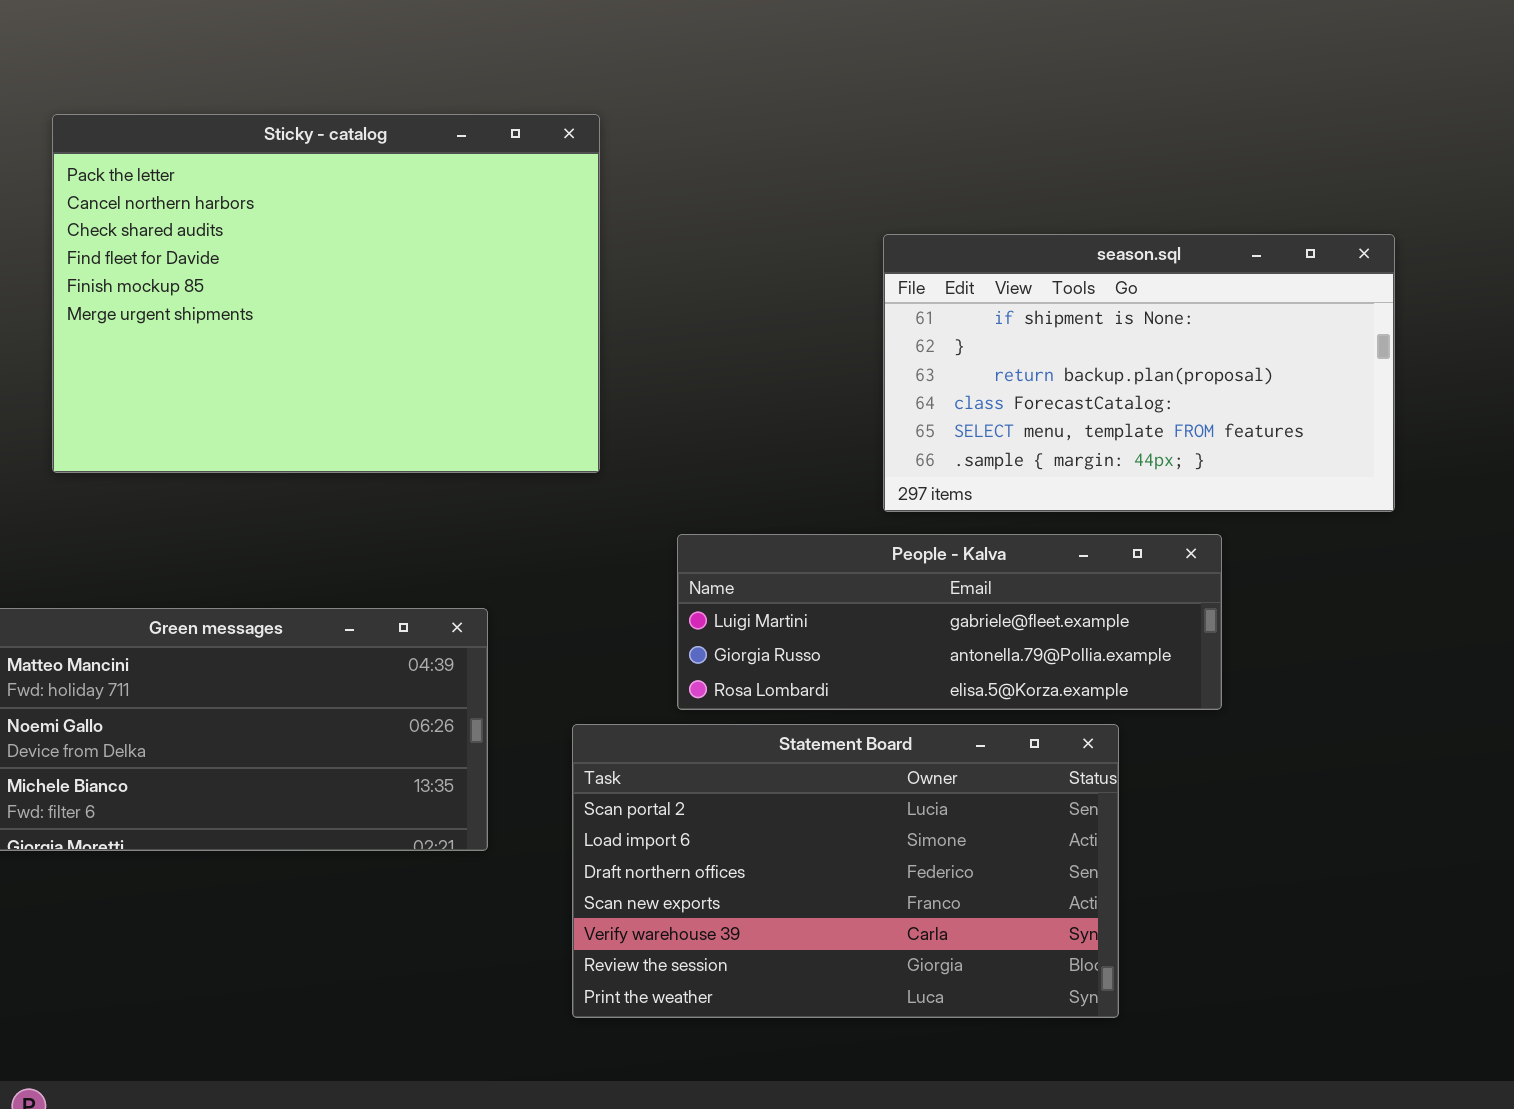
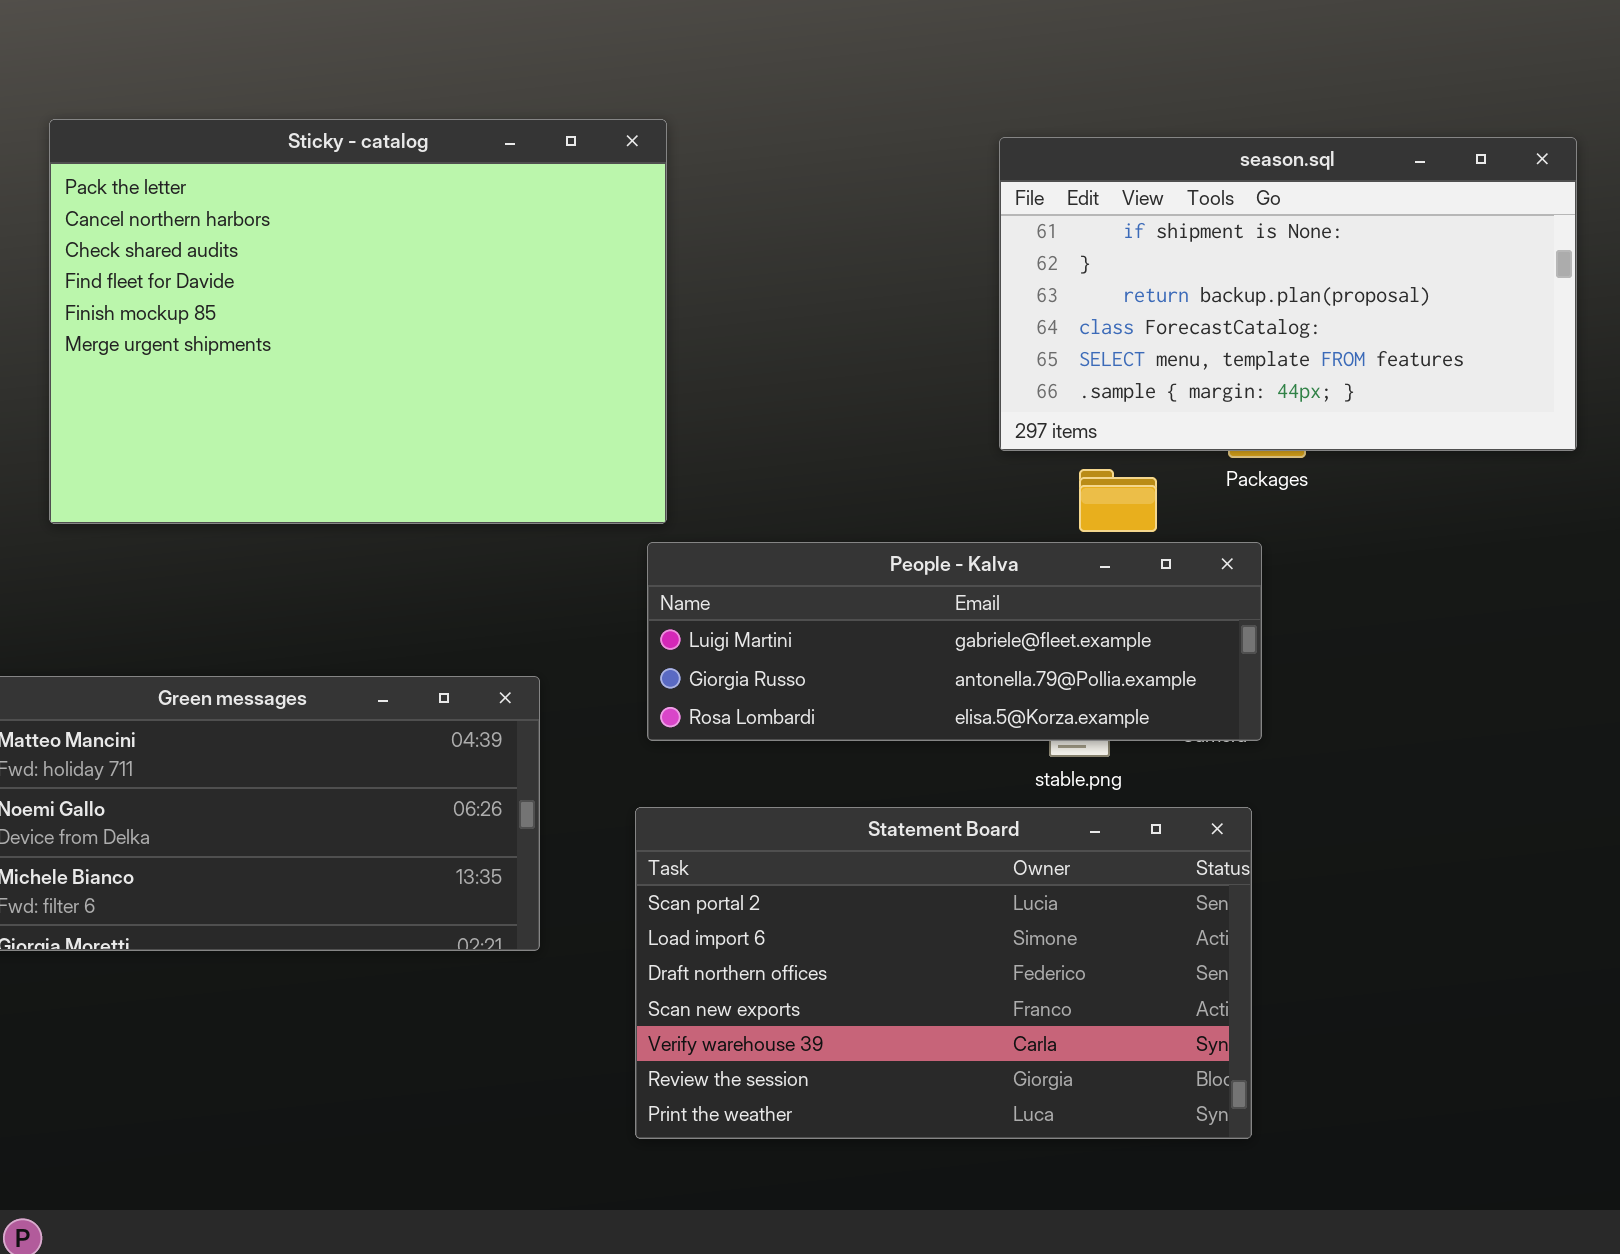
season.sql: [883,234,1395,512] -> [999,137,1577,451], moved
People - Kalva: [677,534,1222,710] -> [647,542,1262,741], moved

